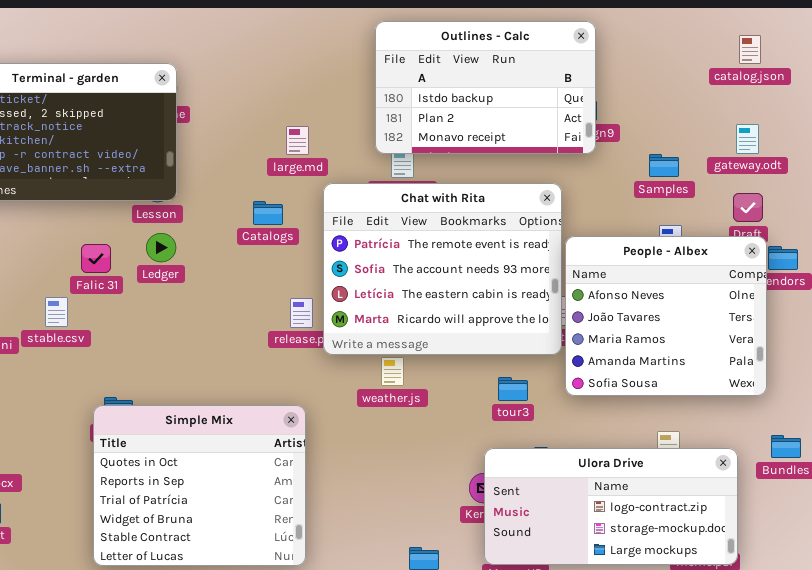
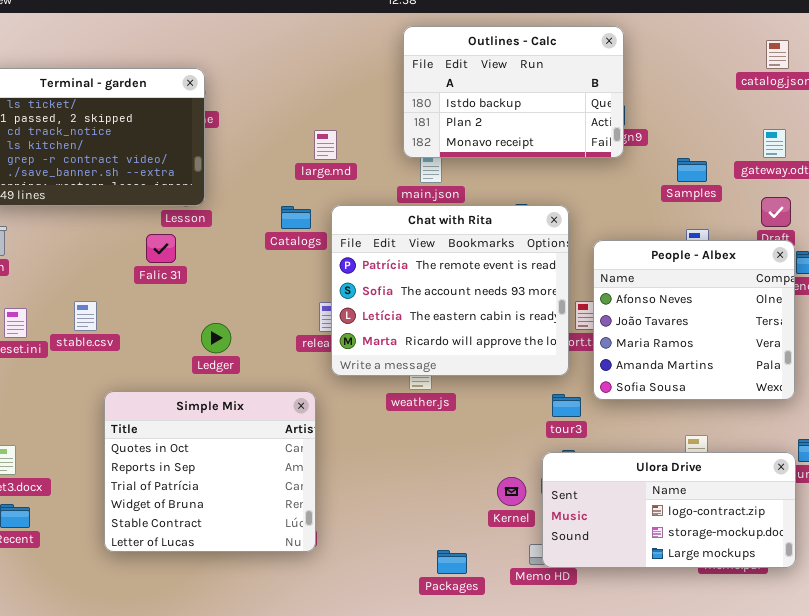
Chat with Rita: [323,183,562,355] -> [331,205,569,376], moved
Ledger: [146,233,176,262] -> [201,323,231,353], moved
Falic 31: [81,244,111,273] -> [146,234,176,263], moved
tour3: [498,377,528,401] -> [552,394,581,417], moved
Simple Mix: [93,405,306,566] -> [104,391,316,552], moved
Ulora Drive: [484,448,738,565] -> [542,452,796,568], moved

